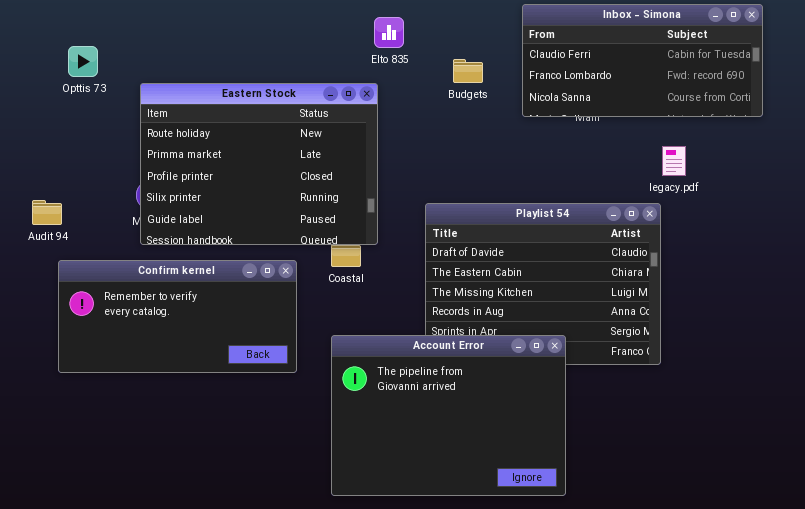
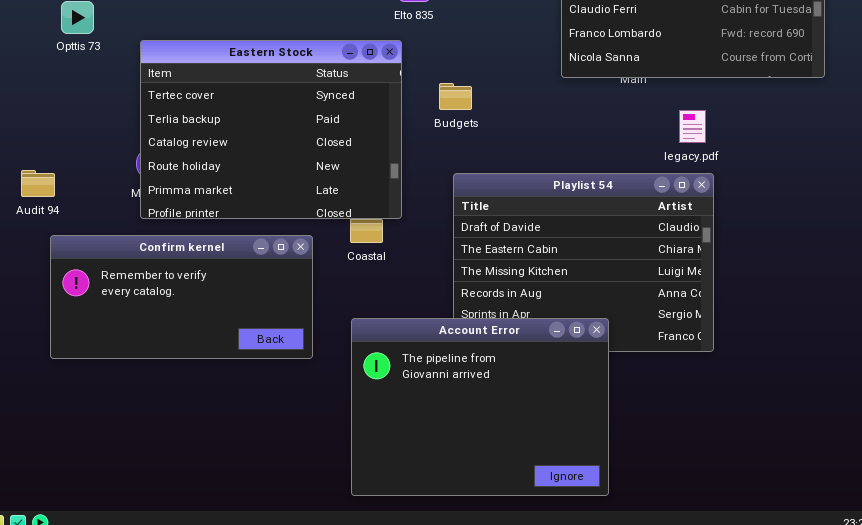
Budgets: [453,59,483,83] -> [439,83,472,110], moved
Eastern Stock: [140,83,378,245] -> [140,40,402,219], scrolled up 3 rows
legacy.pdf: [662,146,686,176] -> [679,110,706,143], moved

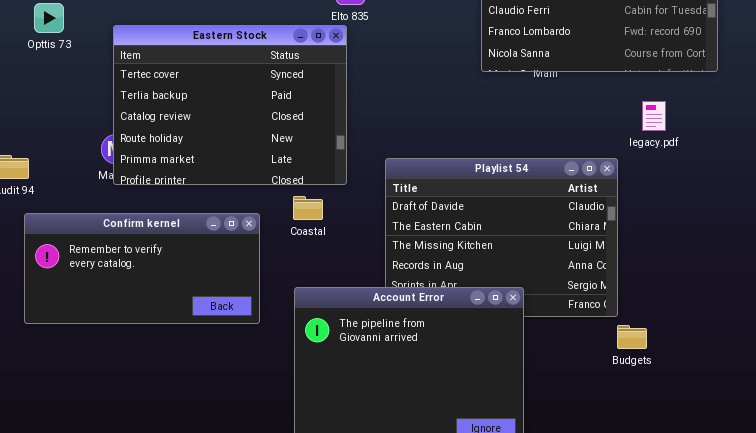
Eastern Stock: [140,40,402,219] -> [113,25,347,185], moved
Budgets: [439,83,472,110] -> [617,325,647,349], moved
legacy.pdf: [679,110,706,143] -> [642,101,666,131], moved

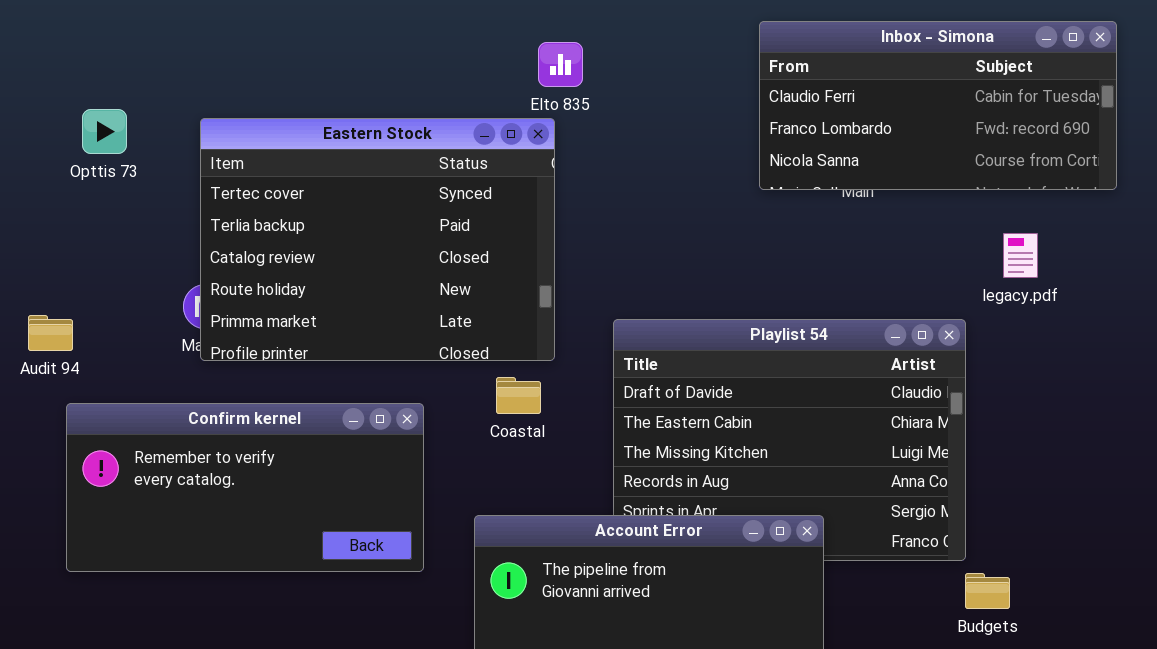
Opttis 73: [34,3,64,33] -> [82,109,127,154], moved
Coastal: [293,196,323,220] -> [496,377,541,414], moved

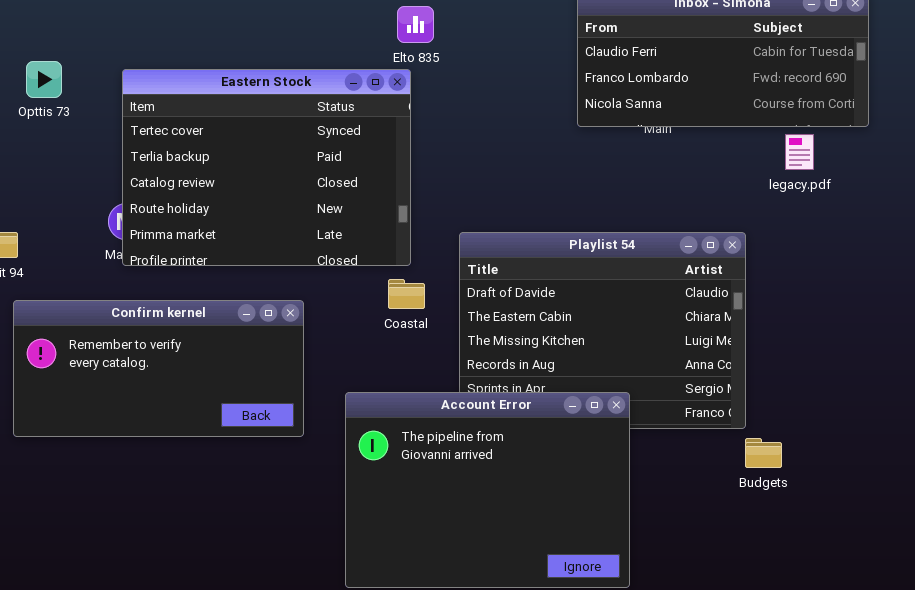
legacy.pdf: [1003,233,1038,278] -> [785,134,814,170], moved
Coastal: [496,377,541,414] -> [388,279,425,309], moved

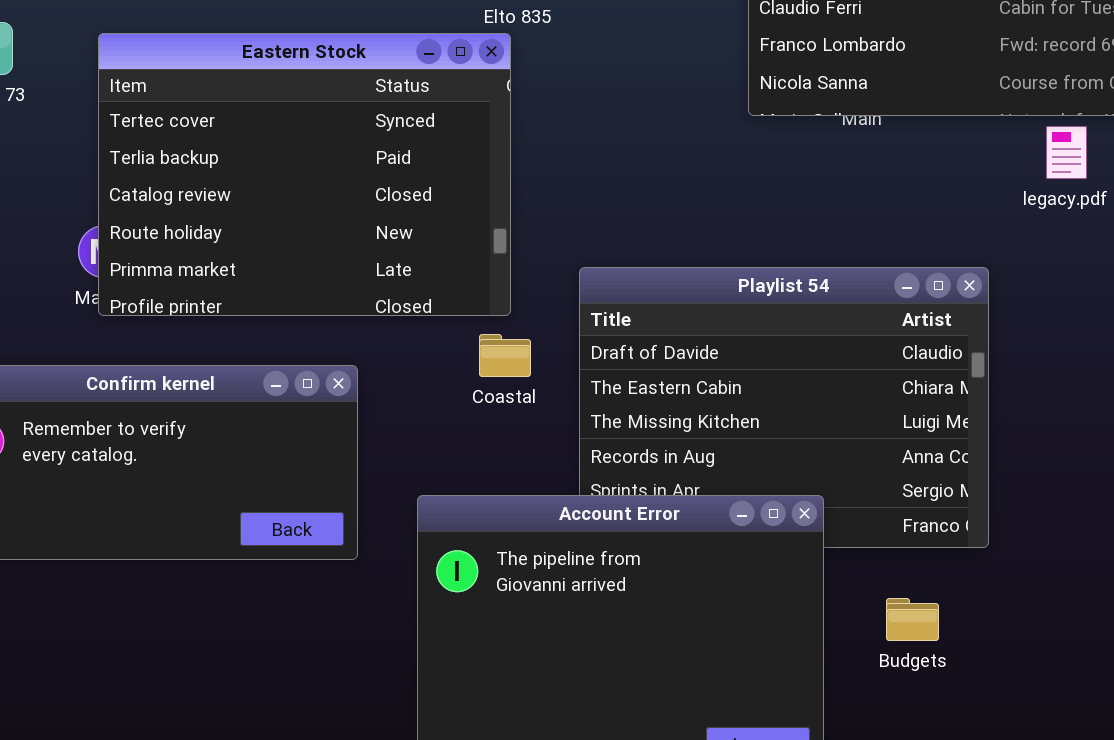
Budgets: [745,438,782,468] -> [886,598,939,641], moved

